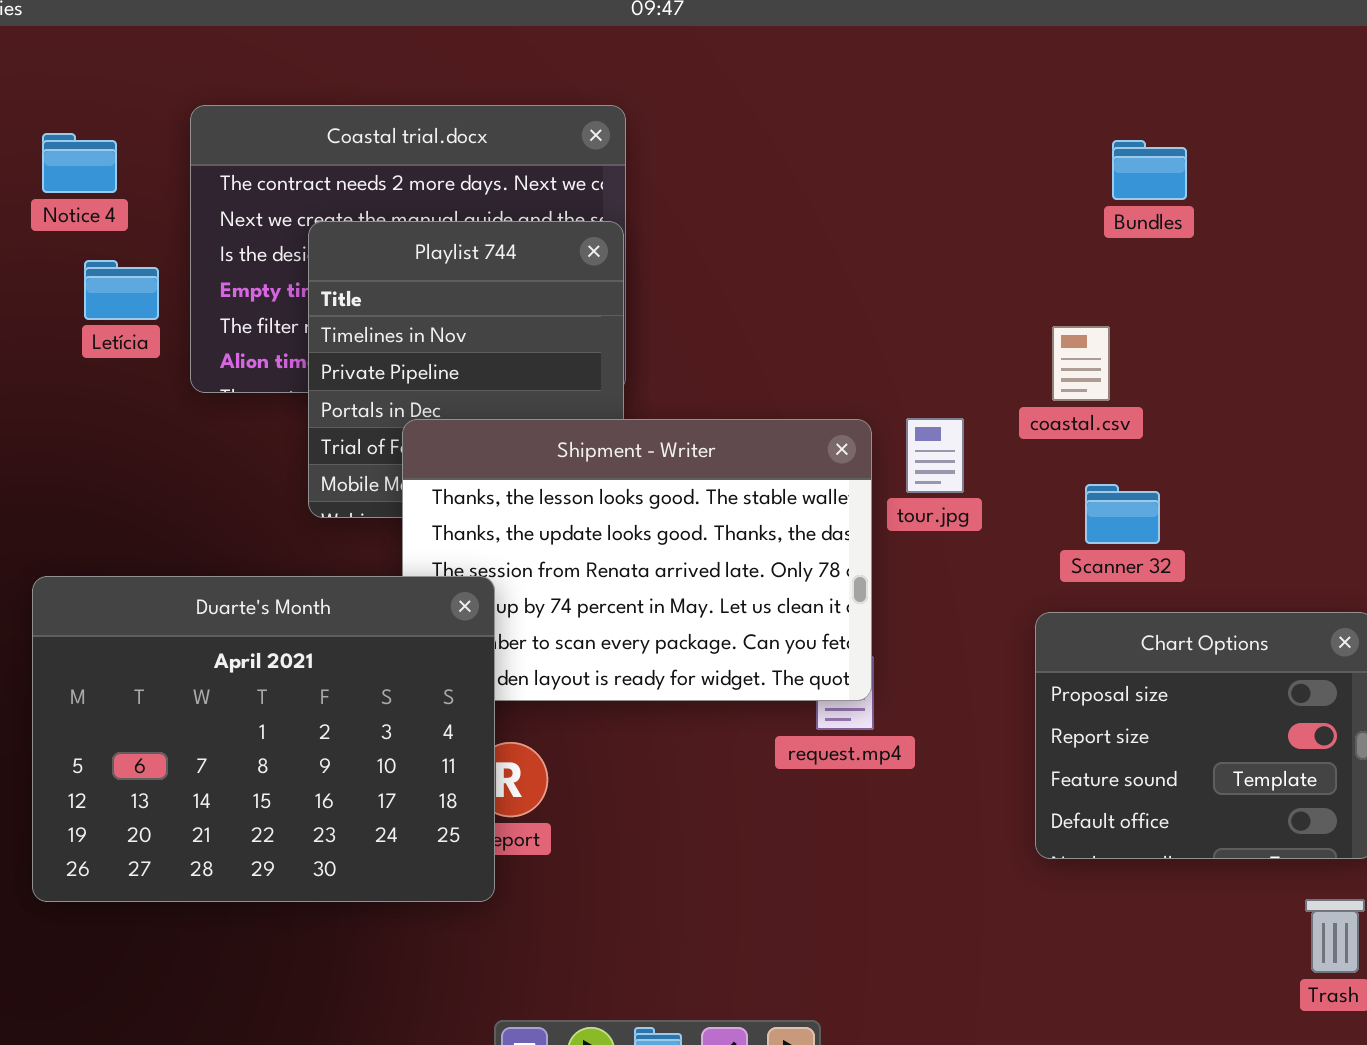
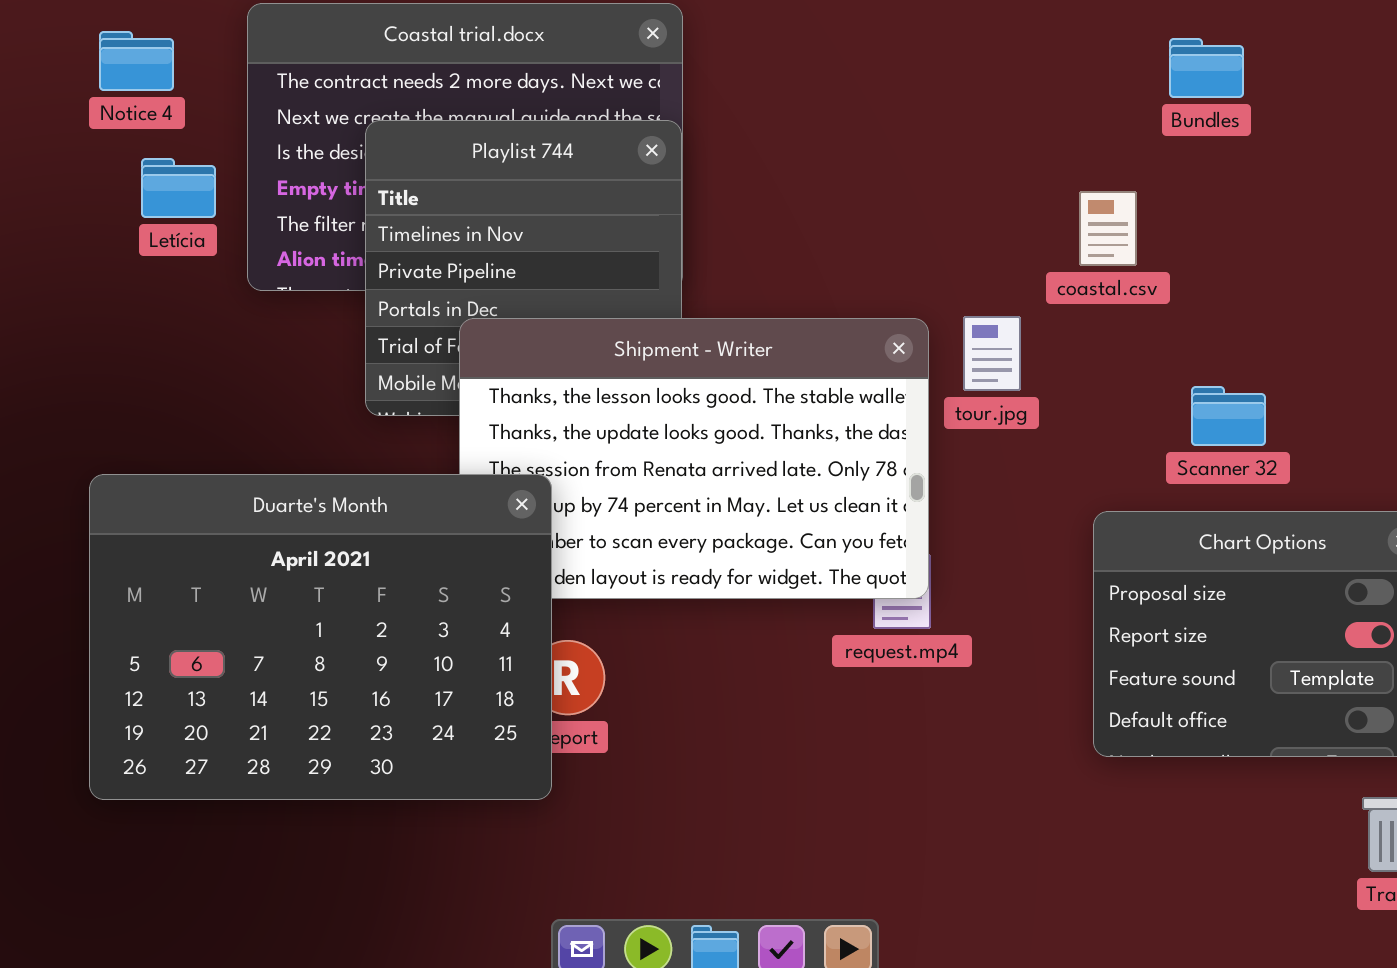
coastal.csv: [1052,326,1110,401] -> [1079,191,1137,266], moved
Scanner 32: [1085,484,1160,544] -> [1191,386,1266,446], moved

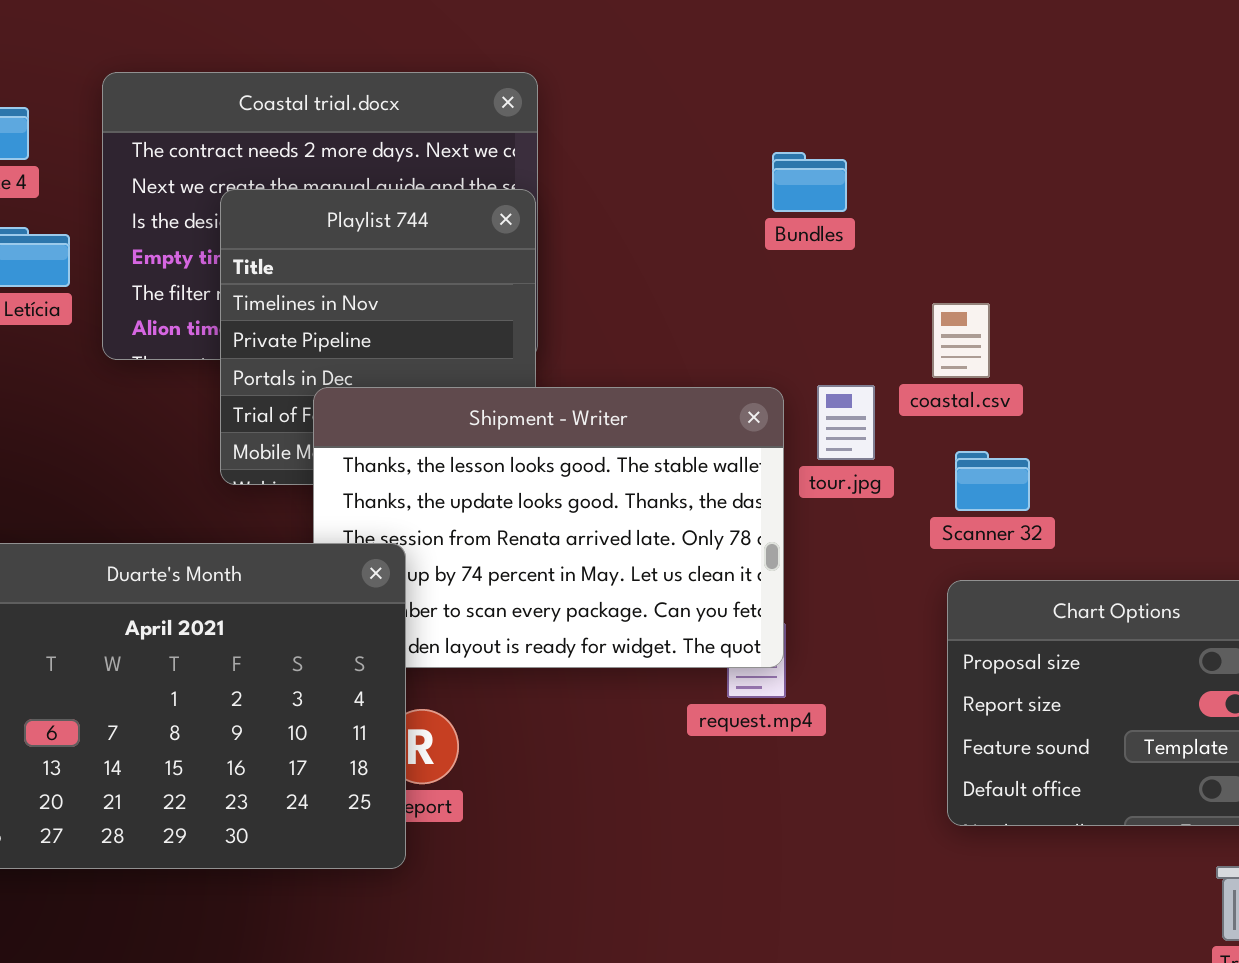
Bundles: [1169,38,1244,98] -> [772,152,847,212], moved
coastal.csv: [1079,191,1137,266] -> [932,303,990,378], moved
Scanner 32: [1191,386,1266,446] -> [955,451,1030,511], moved

